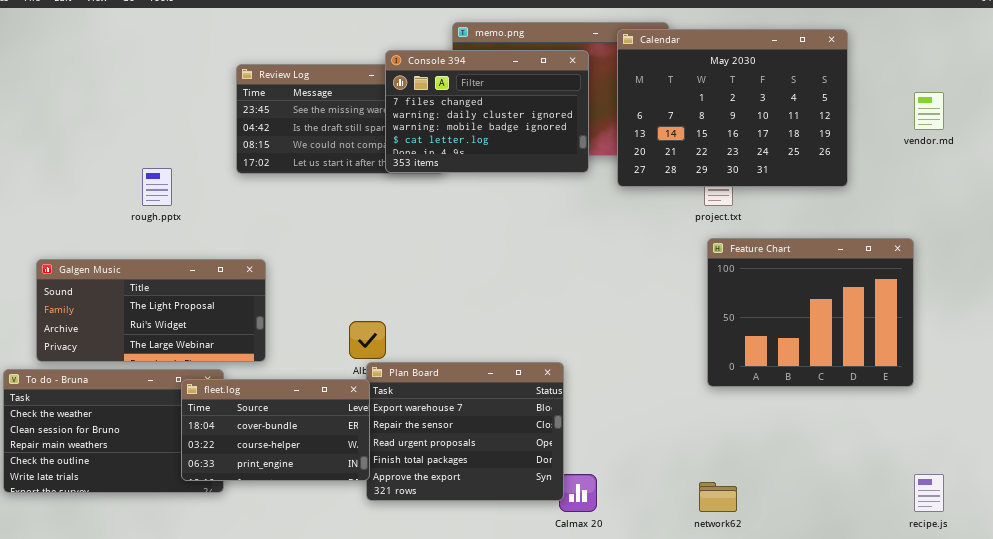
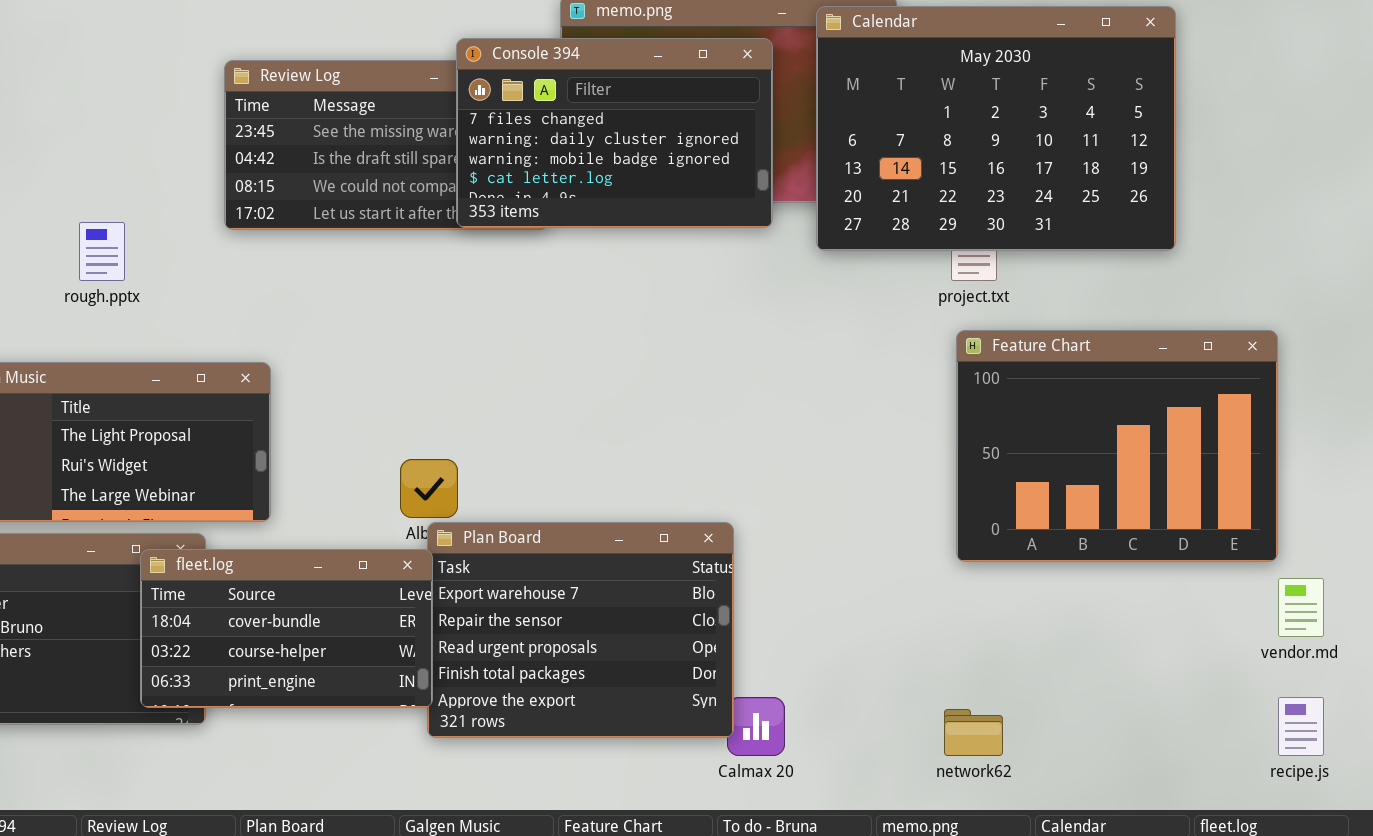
vendor.md: [914,92,944,130] -> [1278,578,1324,637], moved

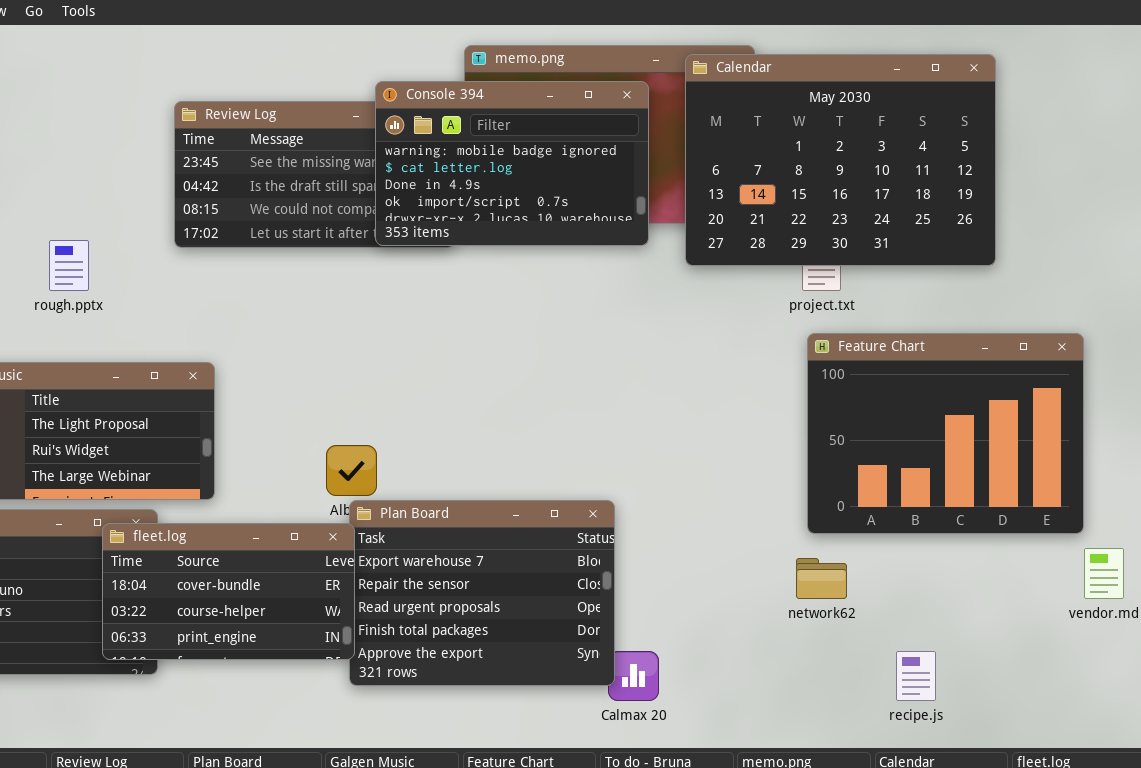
Console 394: [456,38,773,228] -> [375,81,649,246], scrolled down 2 rows
recipe.js: [1278,697,1324,756] -> [896,651,936,701], moved
network62: [944,709,1003,756] -> [796,558,847,599], moved

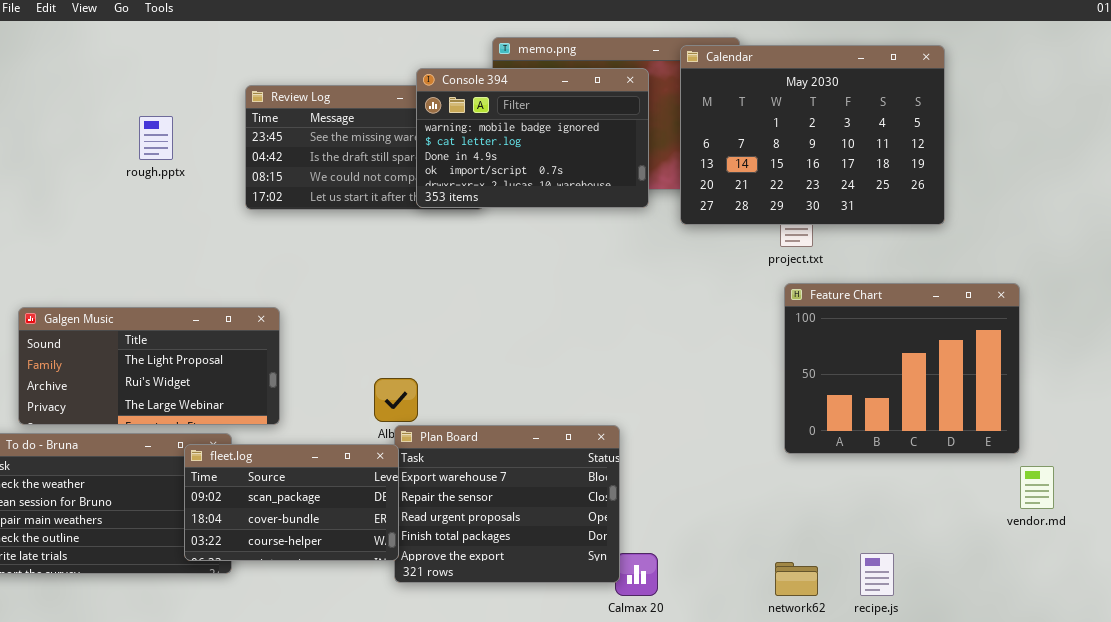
rough.pptx: [49,240,89,291] -> [139,116,173,160], moved
fleet.log: [102,523,355,660] -> [184,444,399,561], scrolled up 1 row
network62: [796,558,847,599] -> [775,562,818,596], moved

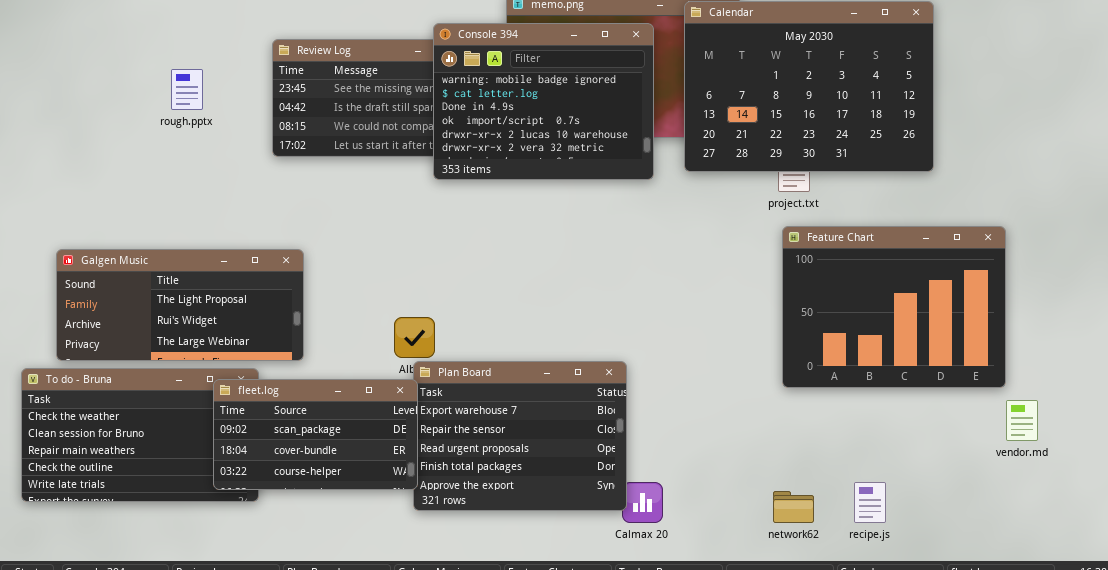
Console 394: [416,68,649,208] -> [433,23,654,180], resized

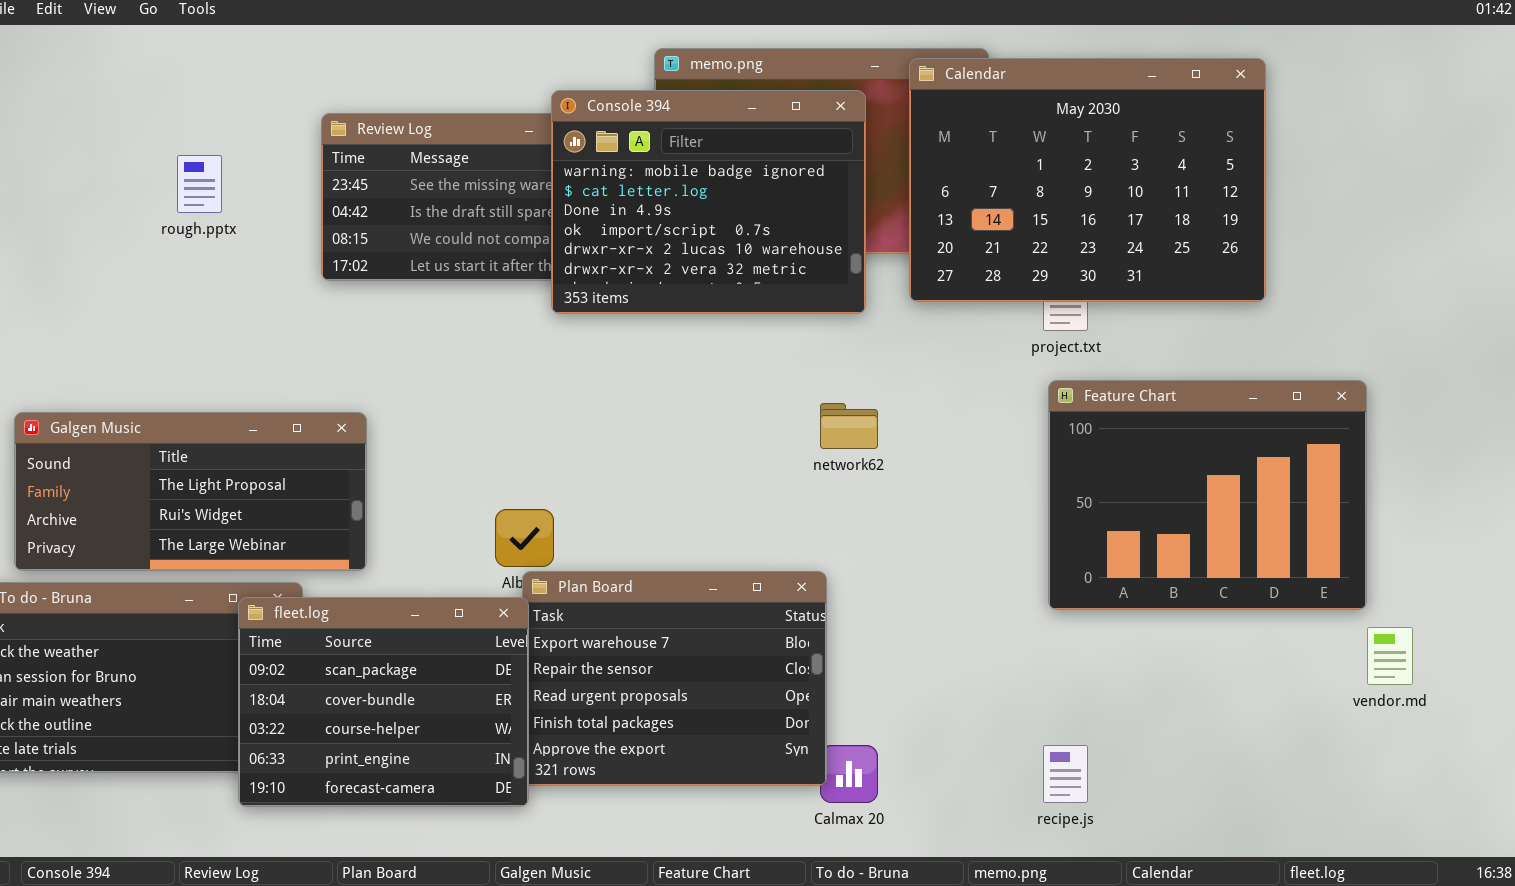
fleet.log: [213,379,418,490] -> [238,597,529,807], resized
recipe.js: [854,482,886,523] -> [1043,745,1088,803], moved
network62: [773,491,814,523] -> [820,403,878,449], moved

